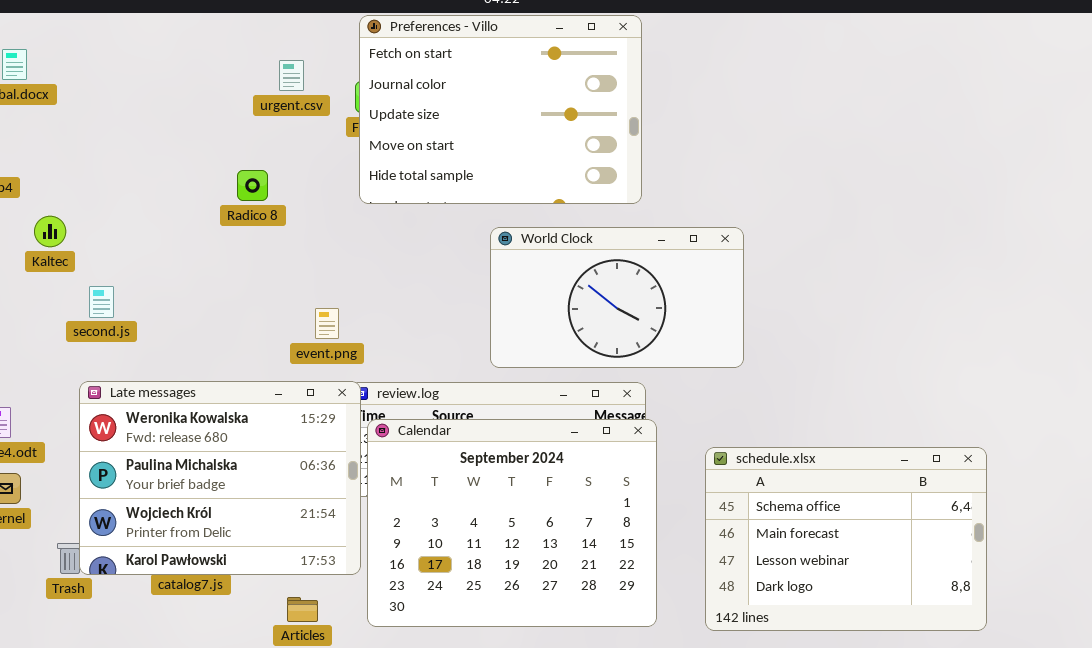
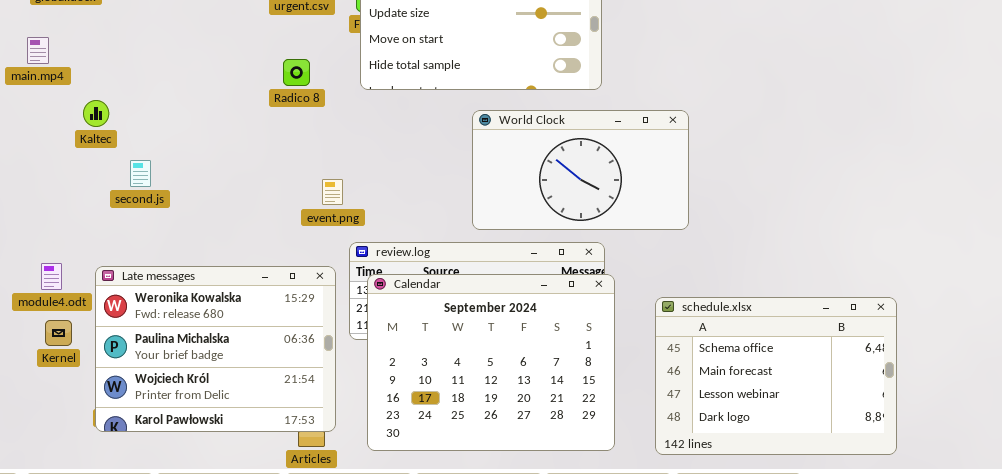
Radico 8: [237,170,268,201] -> [283,59,310,86], moved
Late messages: [79,381,361,575] -> [95,266,336,432], moved

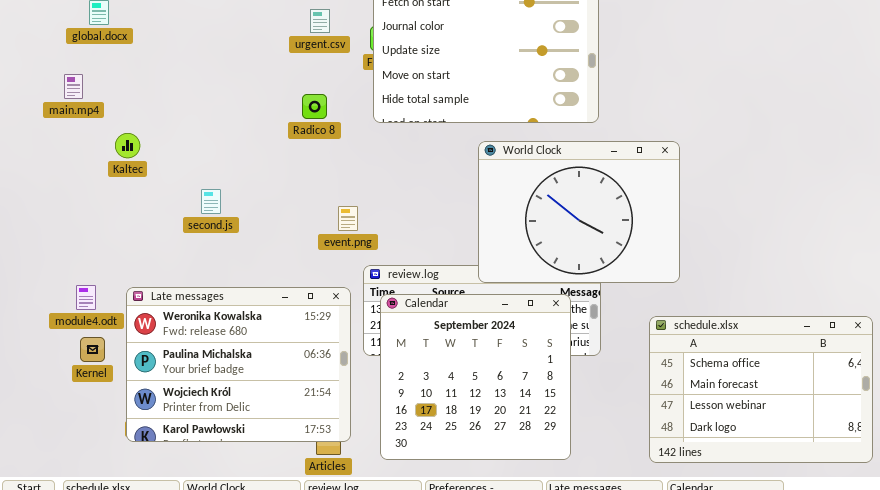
World Clock: [472,110,689,230] -> [478,141,680,283], resized
second.js: [130,160,151,187] -> [201,189,221,214], moved
Calendar: [367,274,615,451] -> [380,294,571,460], resized

